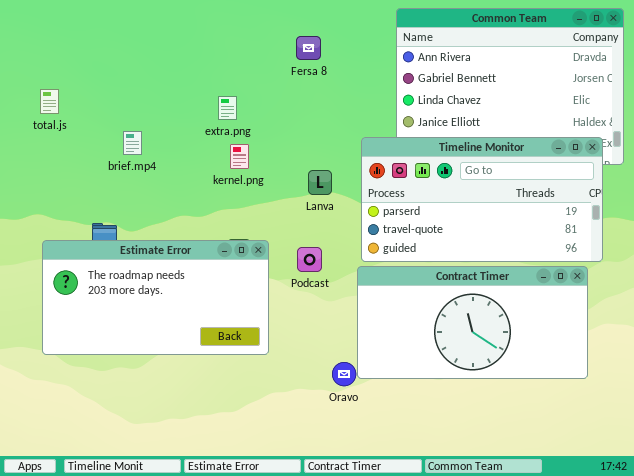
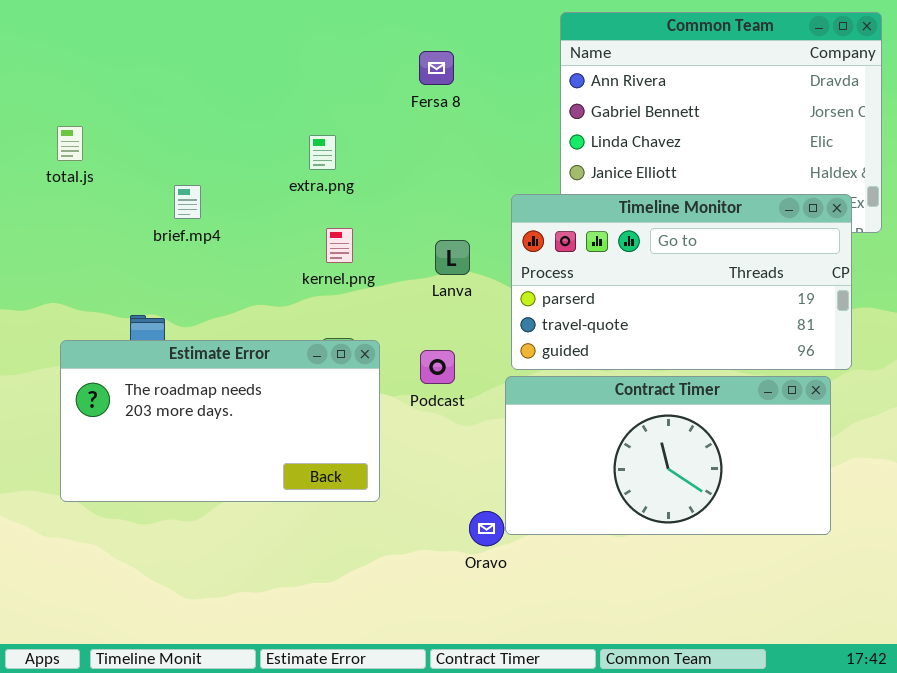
kernel.png: [230,144,249,169] -> [326,228,353,263], moved

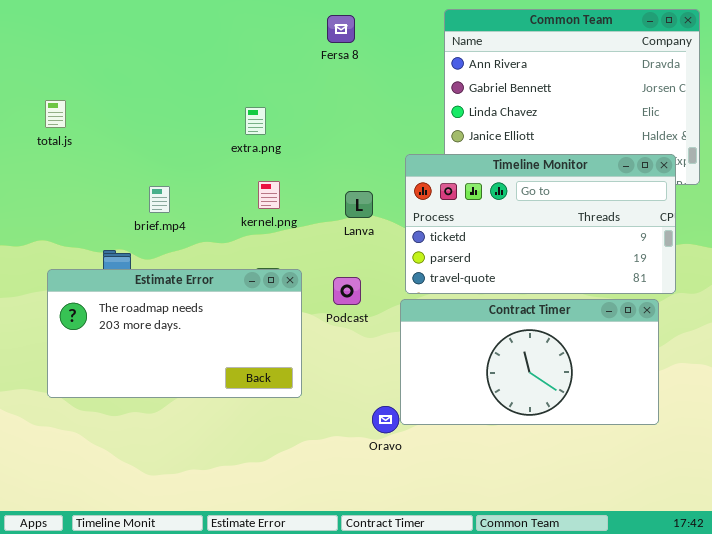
Fersa 8: [419,51,454,85] -> [327,15,355,43], moved
brief.mp4: [174,185,201,219] -> [149,186,170,213], moved
Timeline Monitor: [511,194,852,370] -> [405,154,676,294], scrolled up 1 row

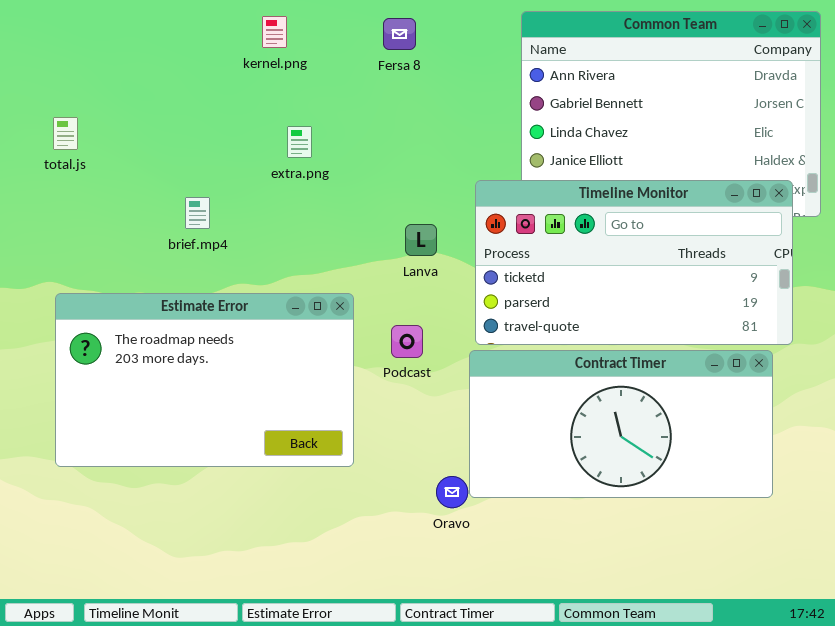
kernel.png: [258,181,280,209] -> [262,16,287,48], moved
brief.mp4: [149,186,170,213] -> [185,197,210,229], moved
Estimate Error: [47,269,302,398] -> [55,293,354,467], resized

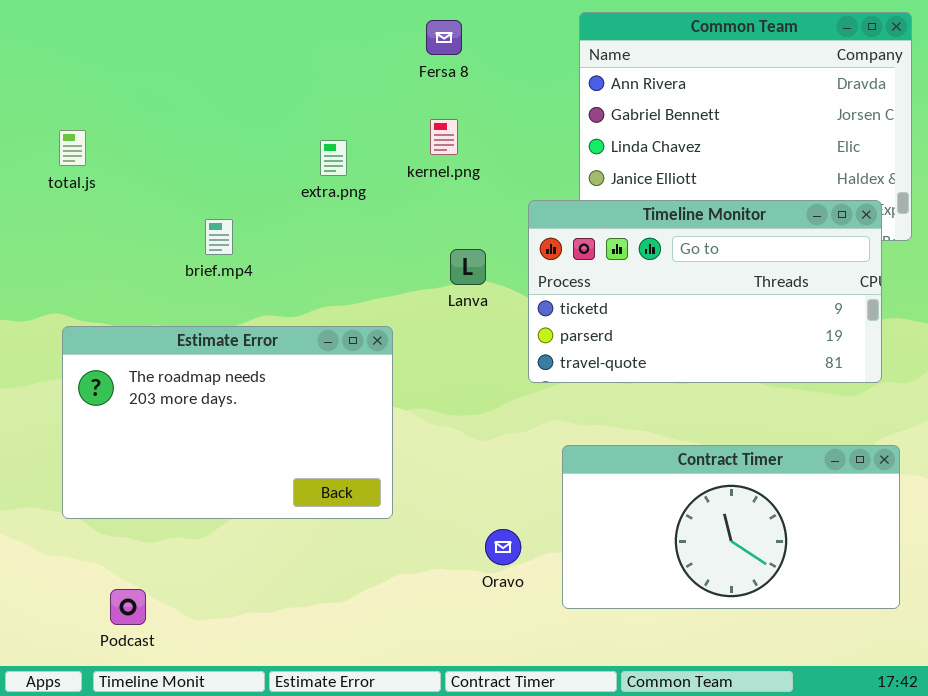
kernel.png: [262,16,287,48] -> [430,119,458,155], moved
Podcast: [391,325,423,358] -> [110,589,146,625], moved
Contract Timer: [469,350,773,498] -> [562,445,900,609], moved

